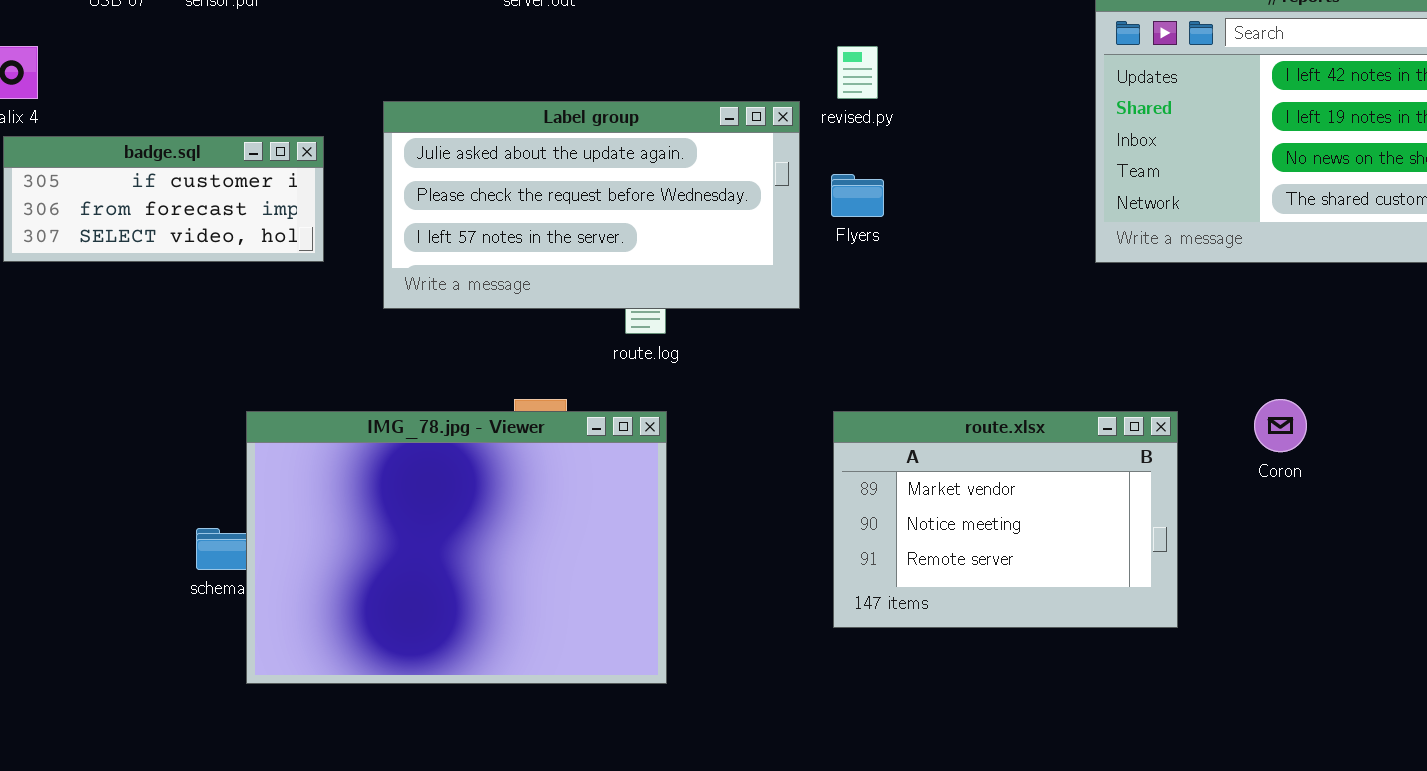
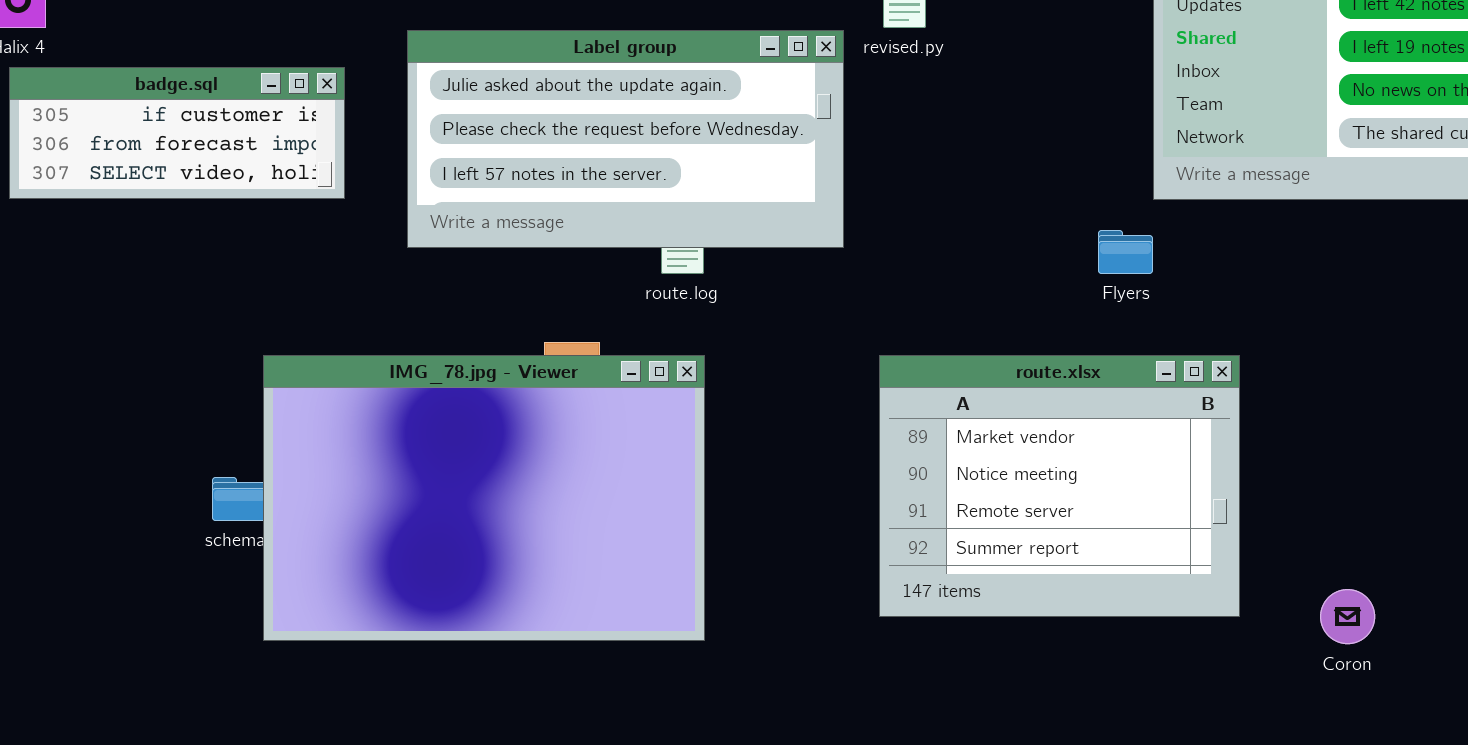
Flyers: [831,174,884,217] -> [1098,230,1153,274], moved
Coron: [1254,399,1307,452] -> [1320,589,1375,644], moved
route.xlsx: [833,411,1178,628] -> [879,355,1240,617], resized

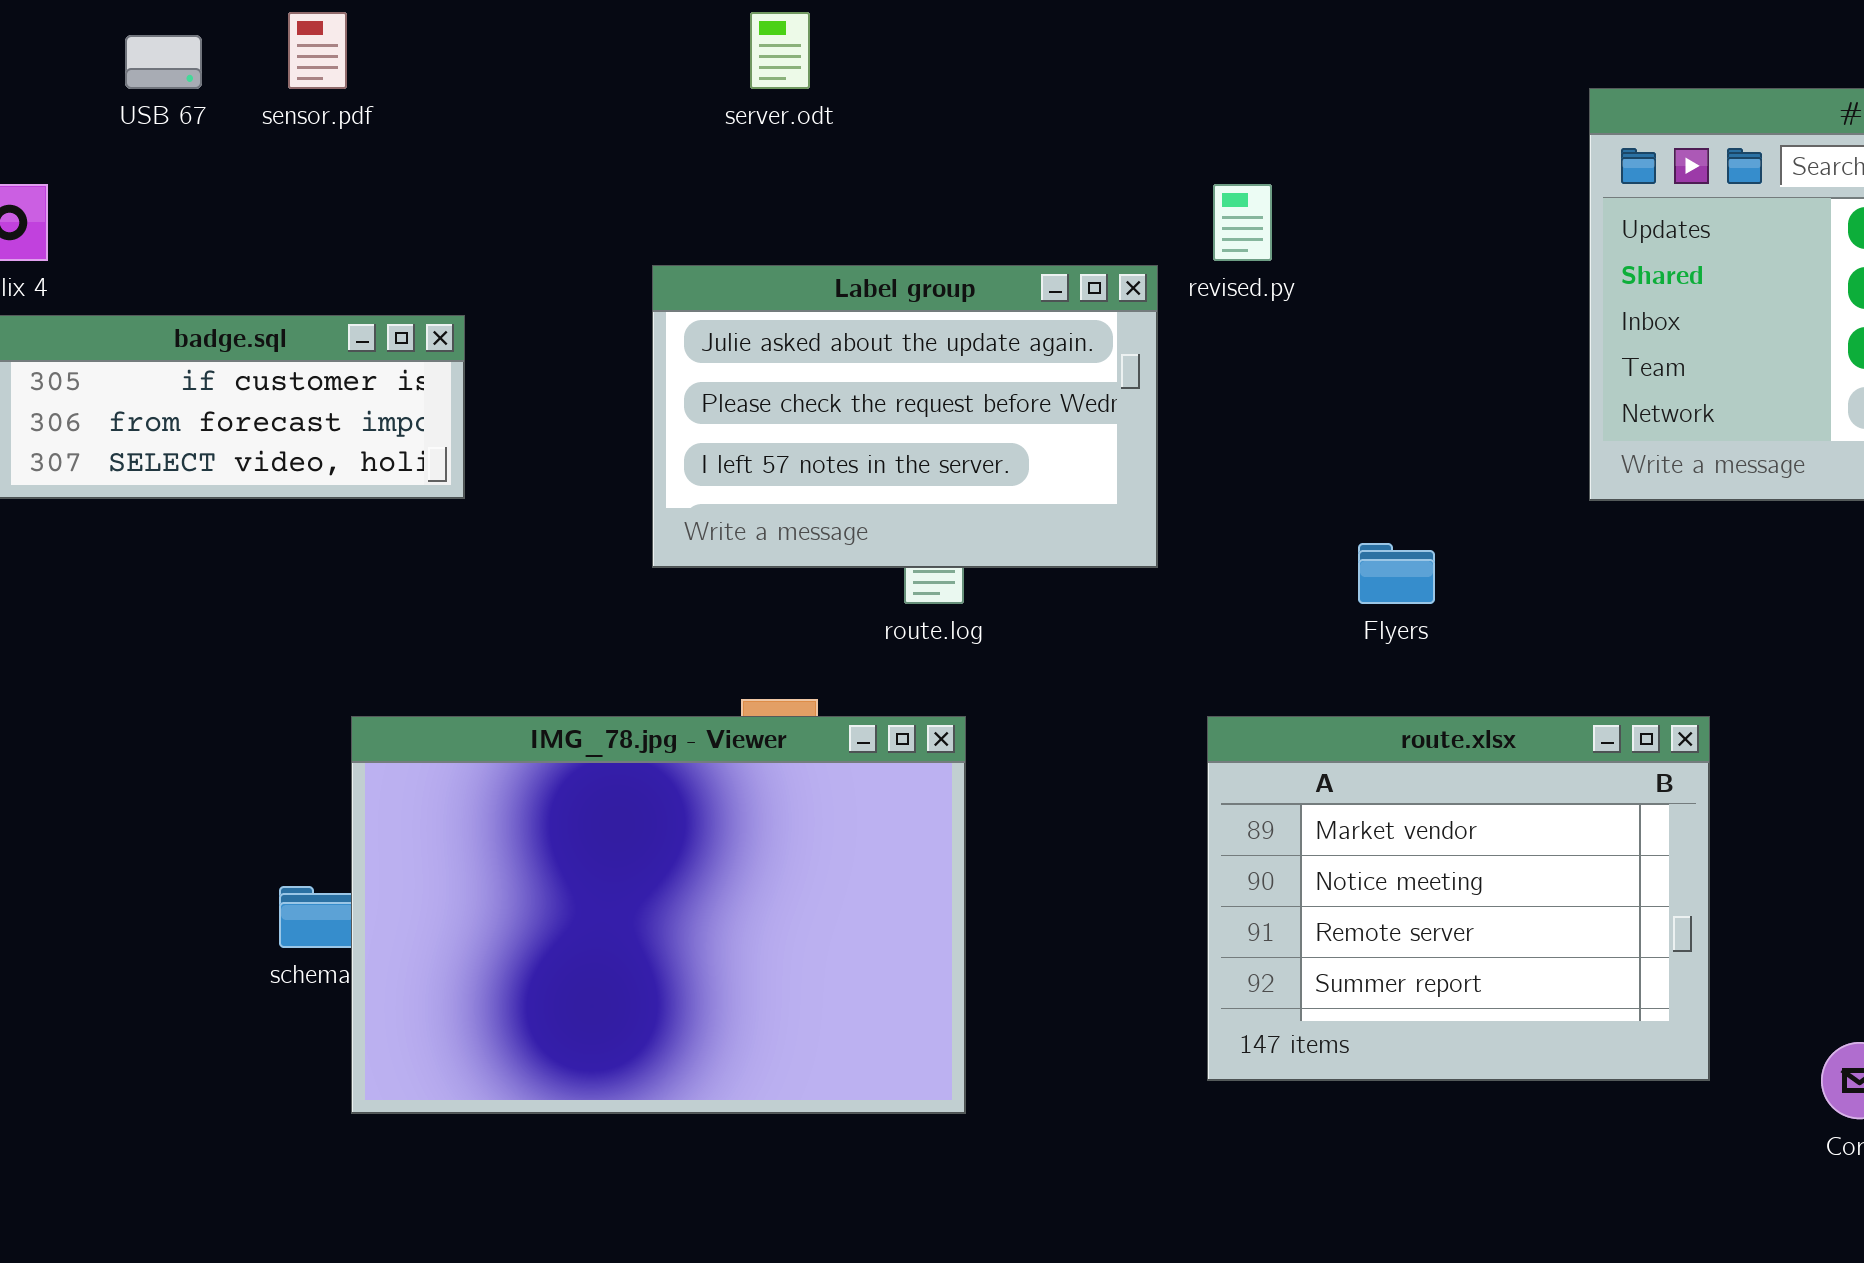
Label group: [407,30,844,248] -> [652,265,1158,568], resized
Flyers: [1098,230,1153,274] -> [1358,543,1435,604], moved

